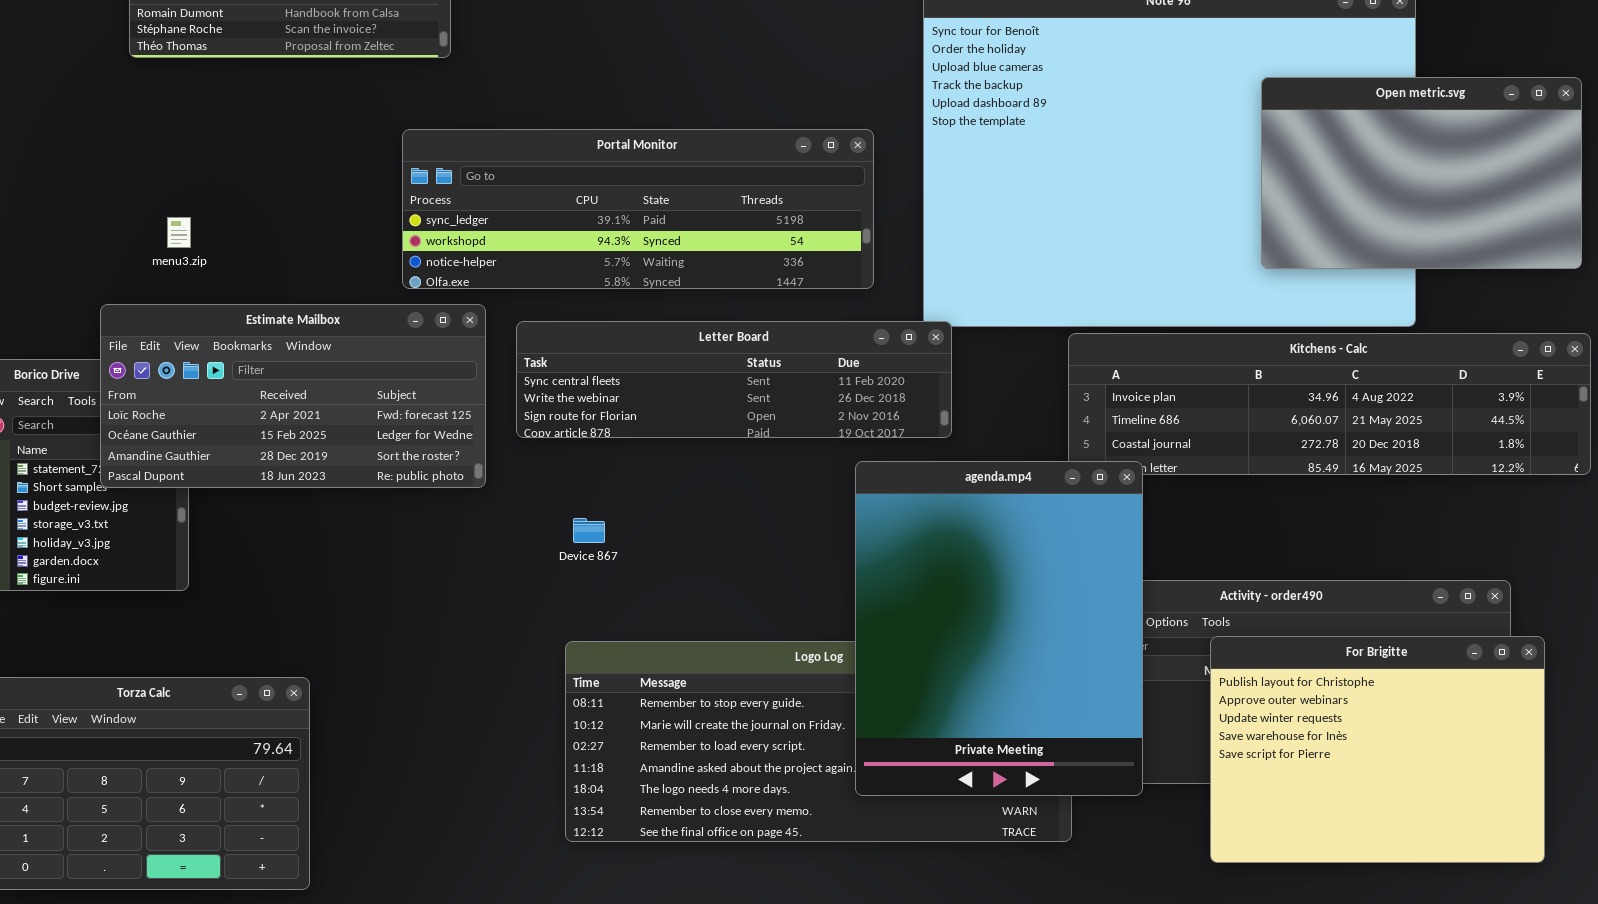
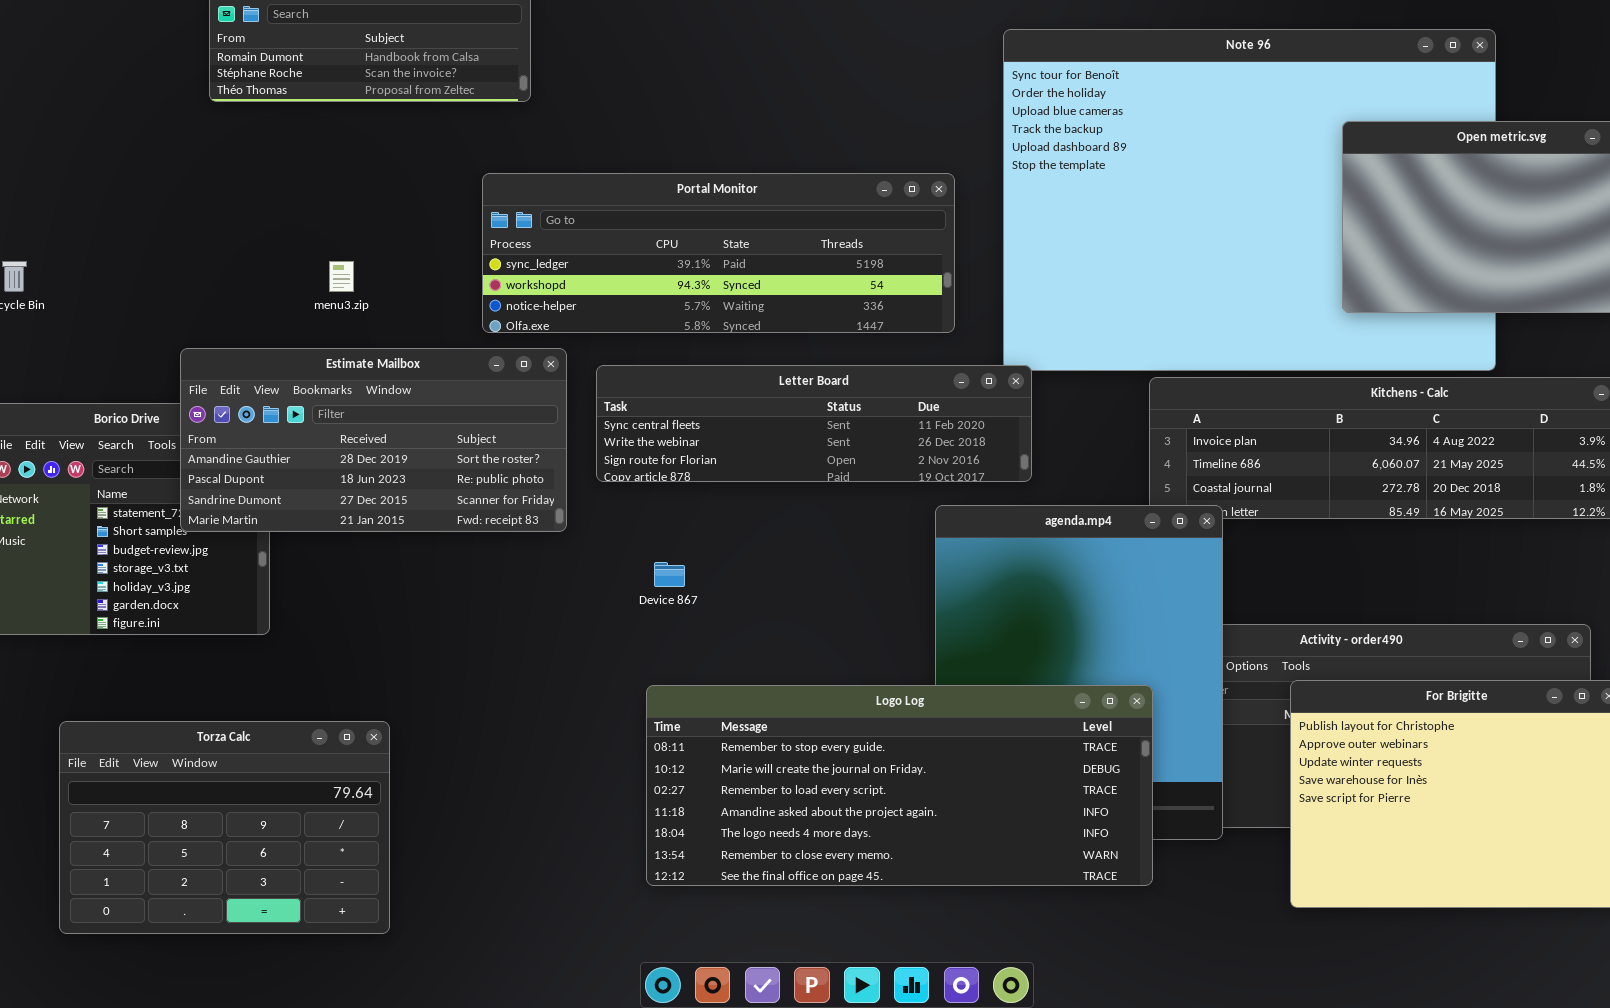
menu3.zip: [167,217,191,248] -> [329,261,354,292], moved
Estimate Mailbox: [100,304,486,488] -> [180,348,567,532], scrolled down 2 rows
Logo Log: [565,641,1072,842] -> [646,685,1153,886], raised

